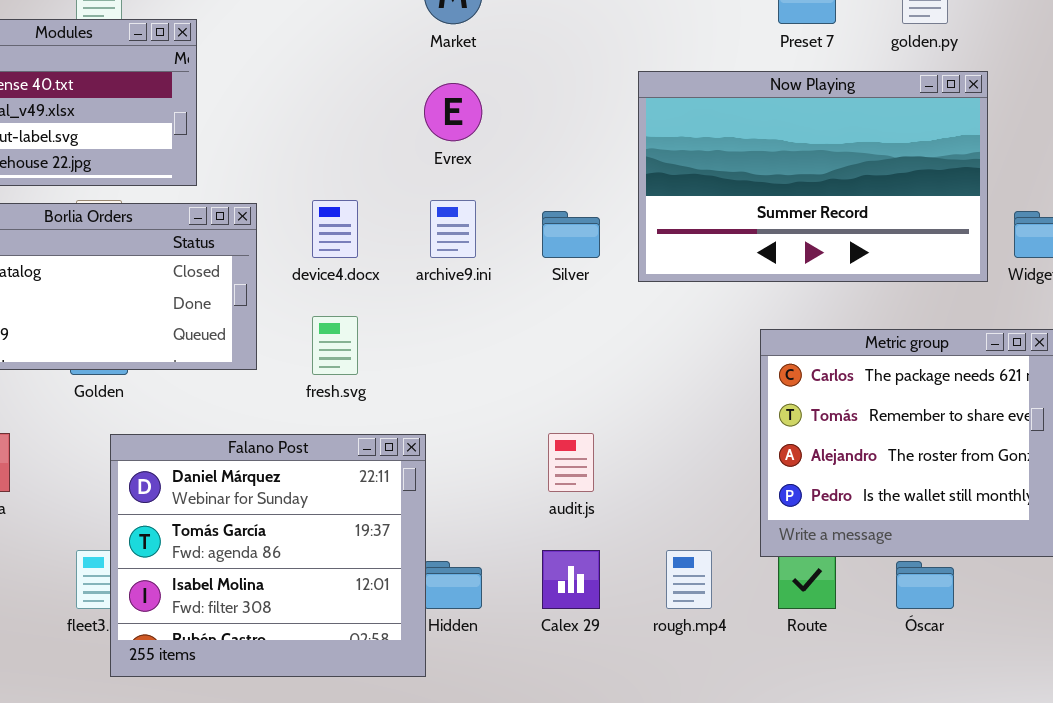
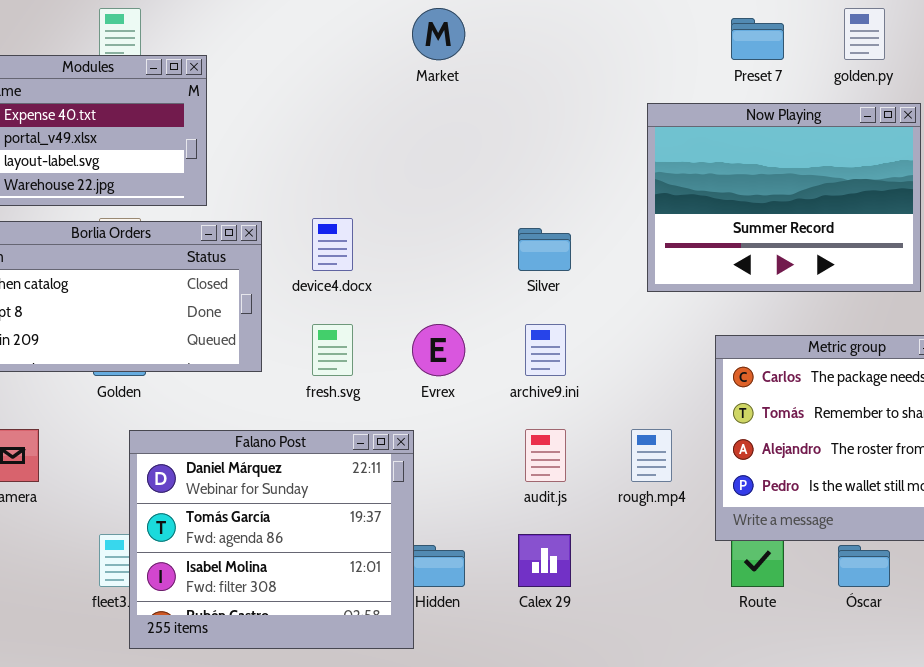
Now Playing: [638,71,988,282] -> [647,103,921,292], resized
Evrex: [424,83,482,141] -> [412,324,465,376], moved
archive9.ini: [430,200,476,258] -> [525,324,566,376], moved
rough.mp4: [666,550,712,609] -> [631,429,672,482], moved

